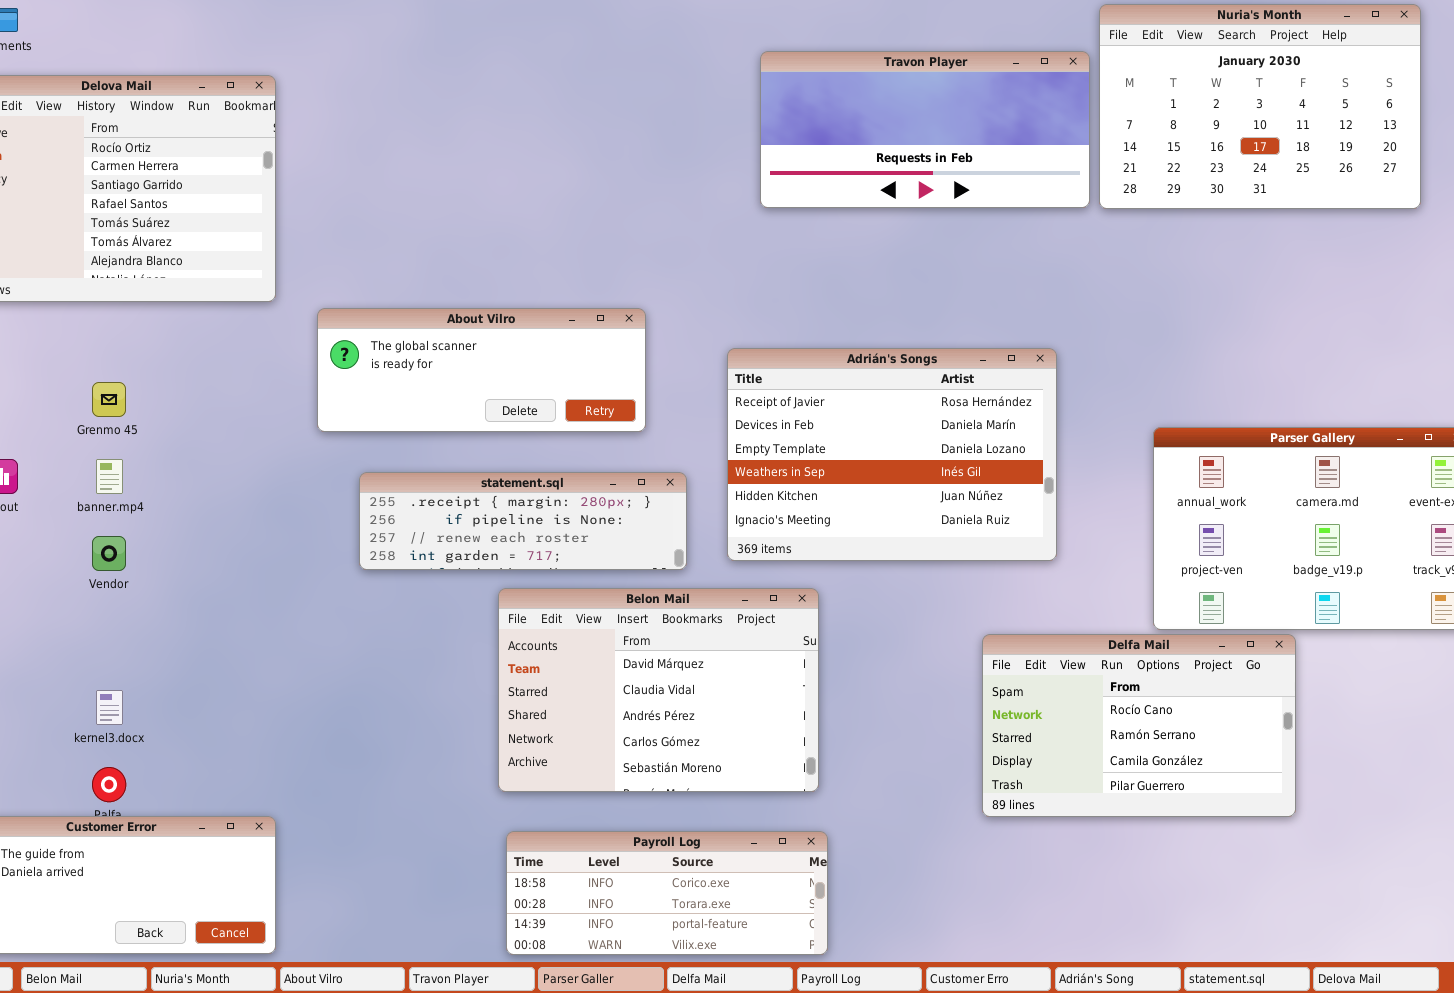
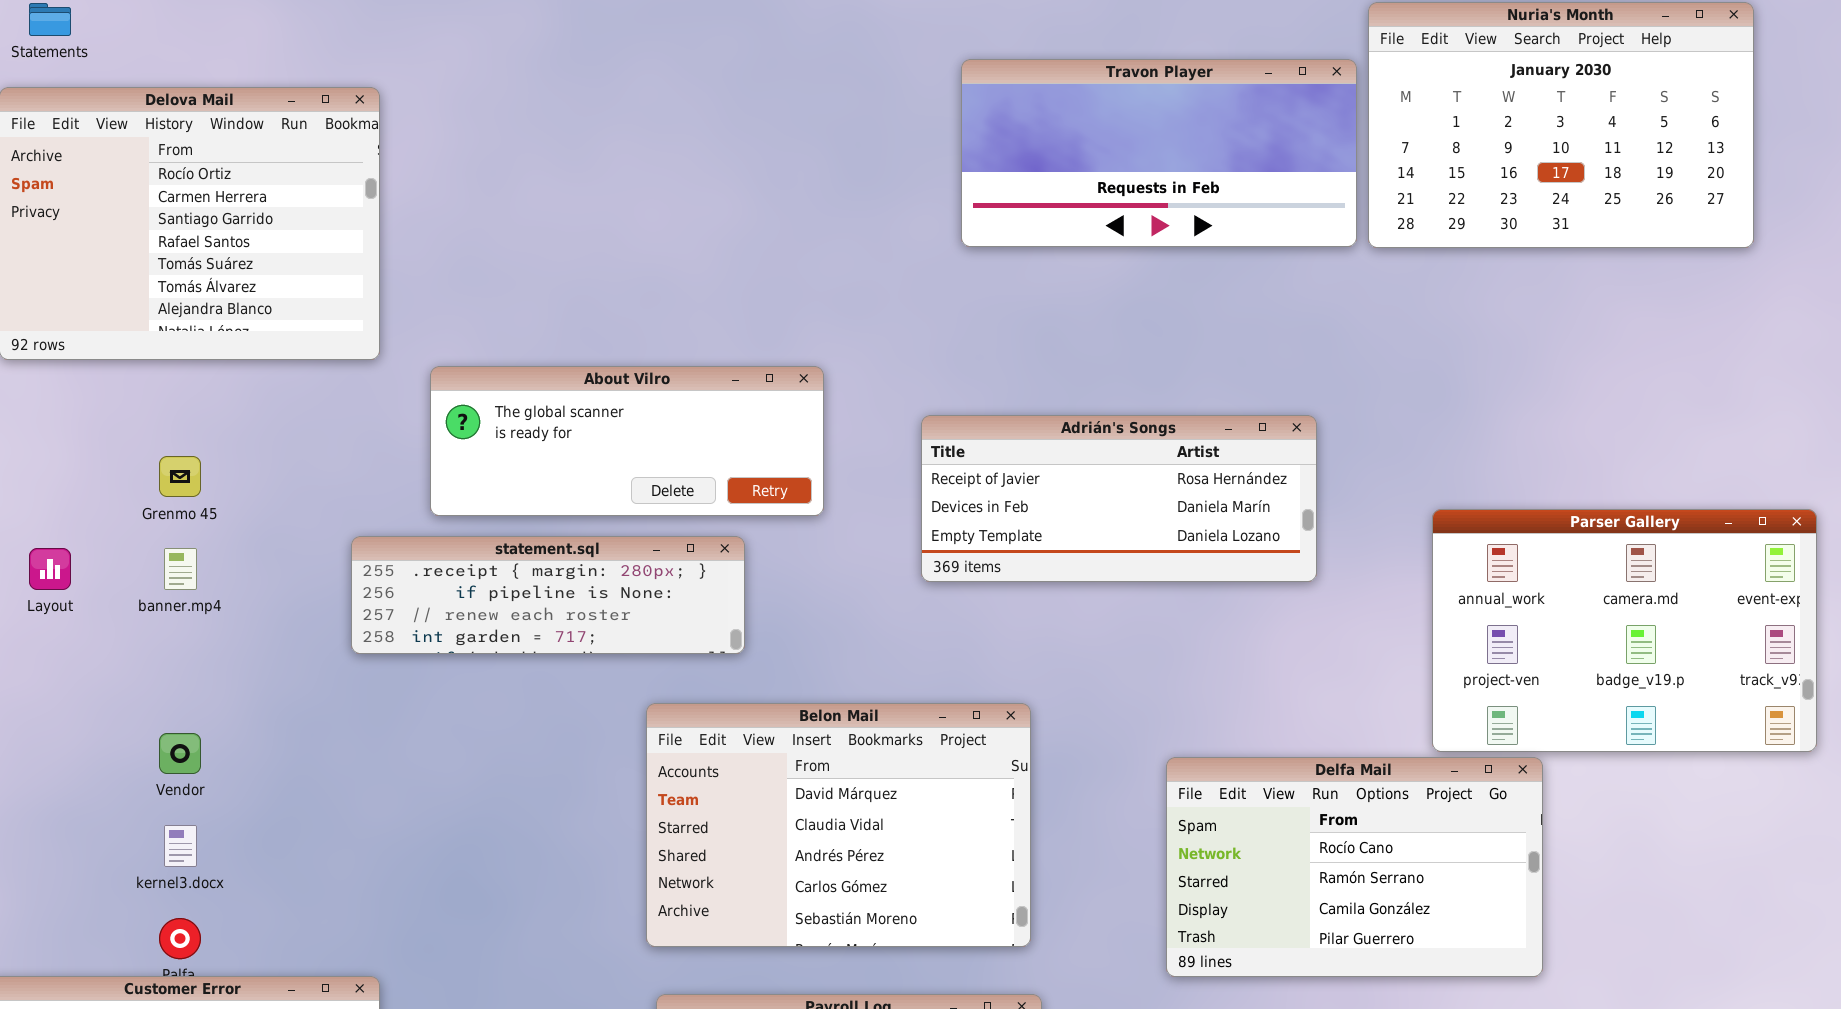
Adrián's Songs: [727,348,1057,561] -> [921,415,1317,582], resized
statement.sql: [359,472,687,570] -> [351,536,745,654], moved
Vendor: [92,536,126,571] -> [159,733,201,774], moved
Delfa Mail: [982,634,1296,817] -> [1166,757,1543,977], moved

